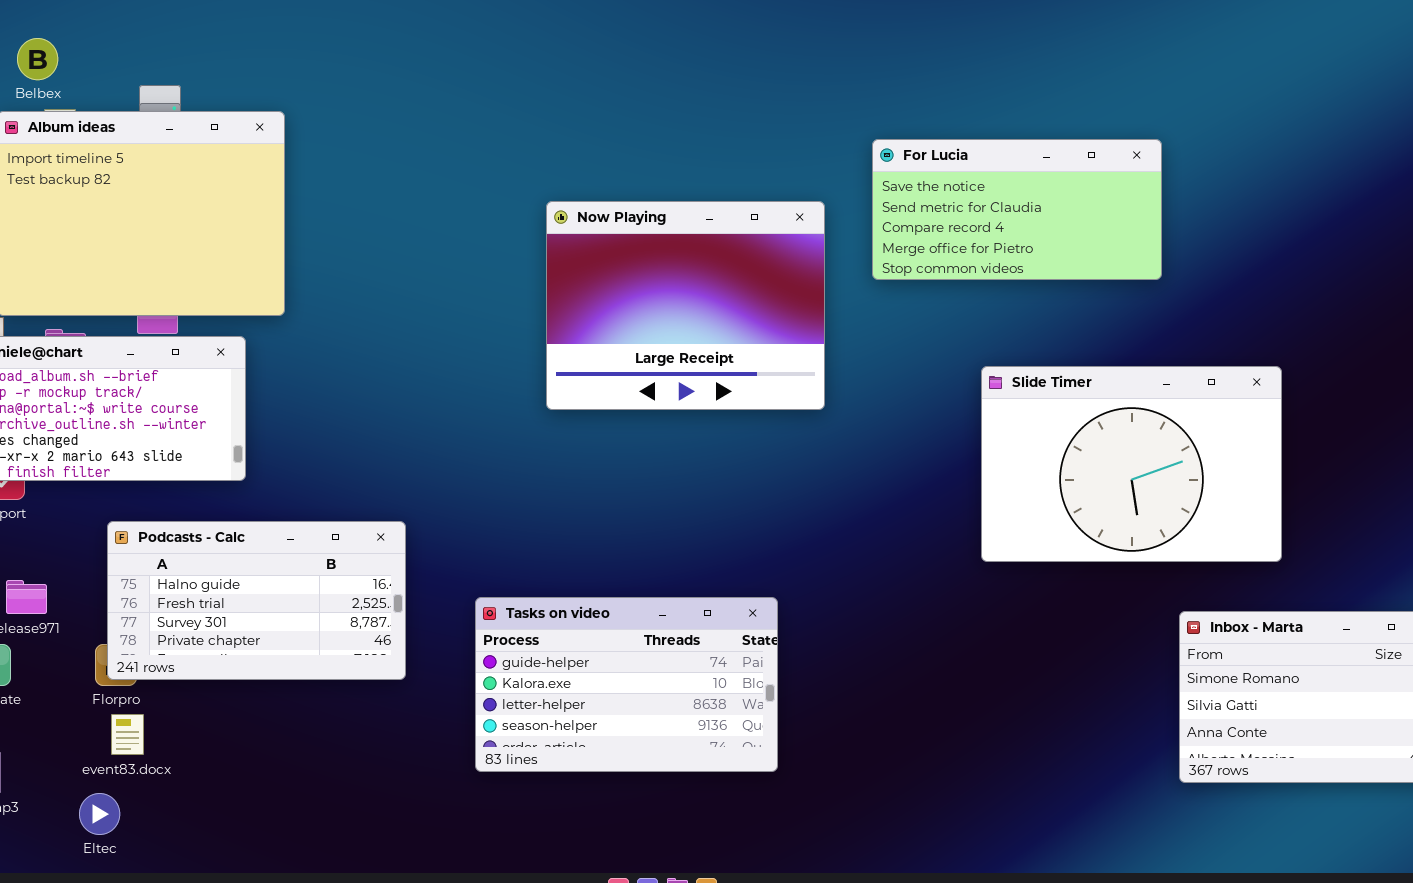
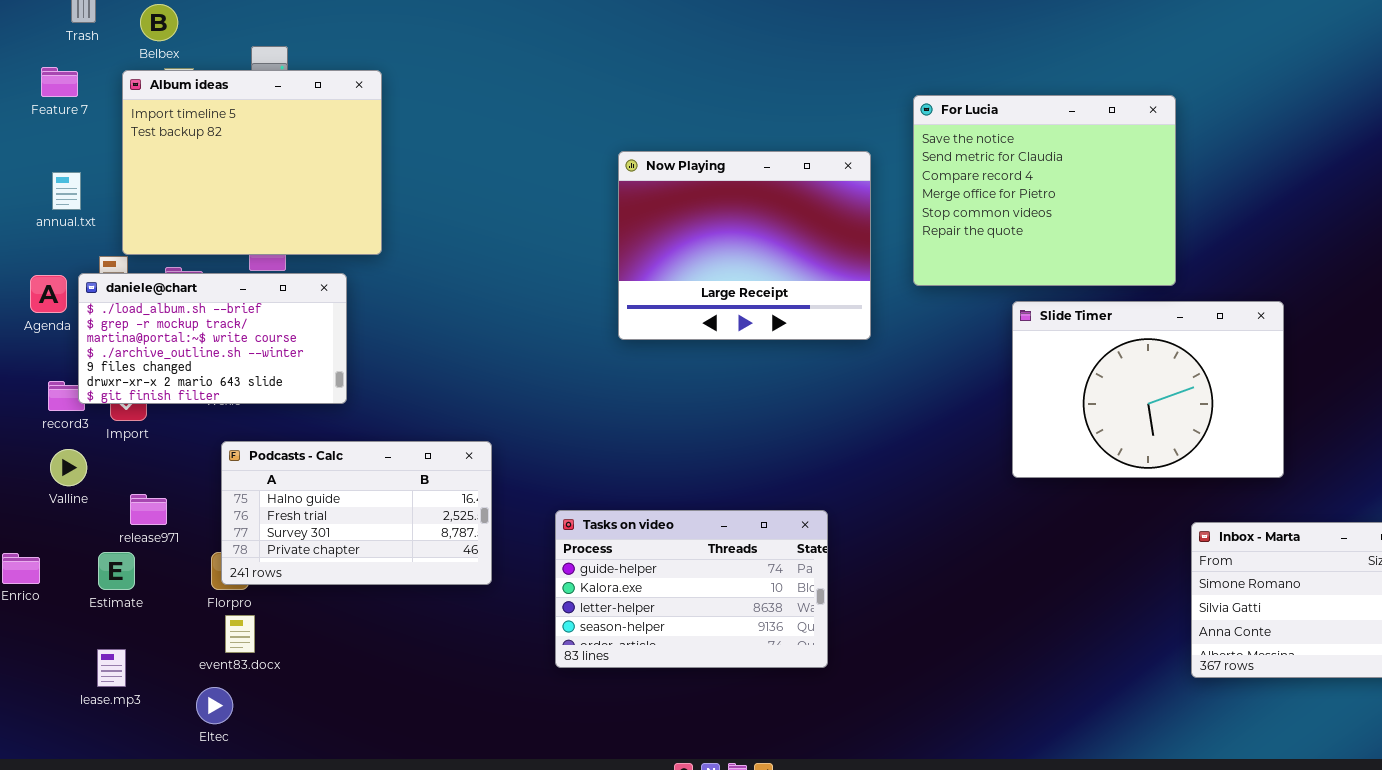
For Lucia: [872,139,1162,280] -> [913,95,1176,286], resized

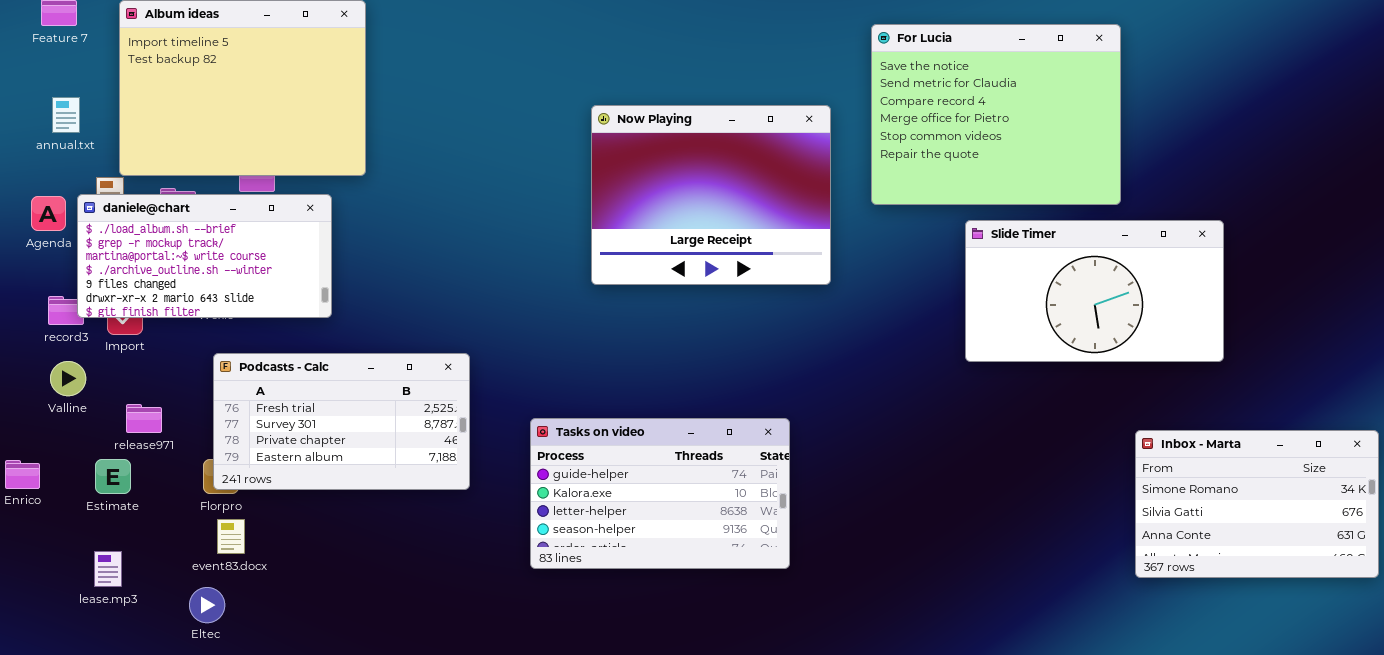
Now Playing: [618,151,871,340] -> [591,105,831,285], moved
Slide Timer: [1012,301,1284,478] -> [965,220,1224,362], resized
Podcasts - Calc: [221,441,492,585] -> [213,353,470,490], scrolled down 1 row

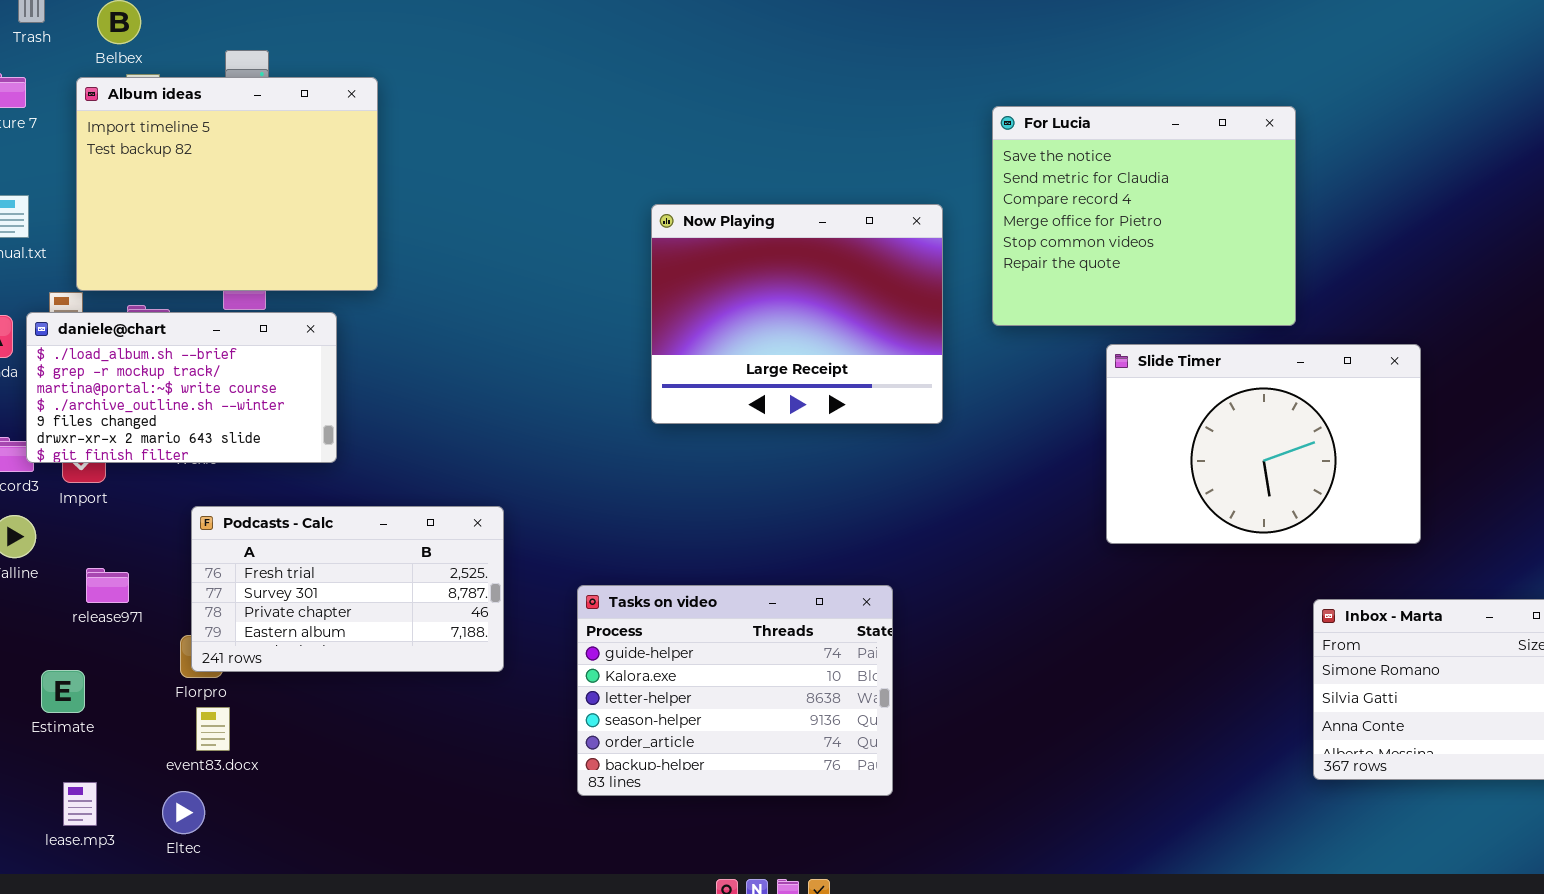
Slide Timer: [965,220,1224,362] -> [1106,344,1421,544], resized
Tasks on video: [530,418,790,569] -> [577,585,893,796], resized
Estimate: [95,459,131,494] -> [41,670,85,713], moved
lease.mp3: [94,551,122,587] -> [63,782,97,826], moved

